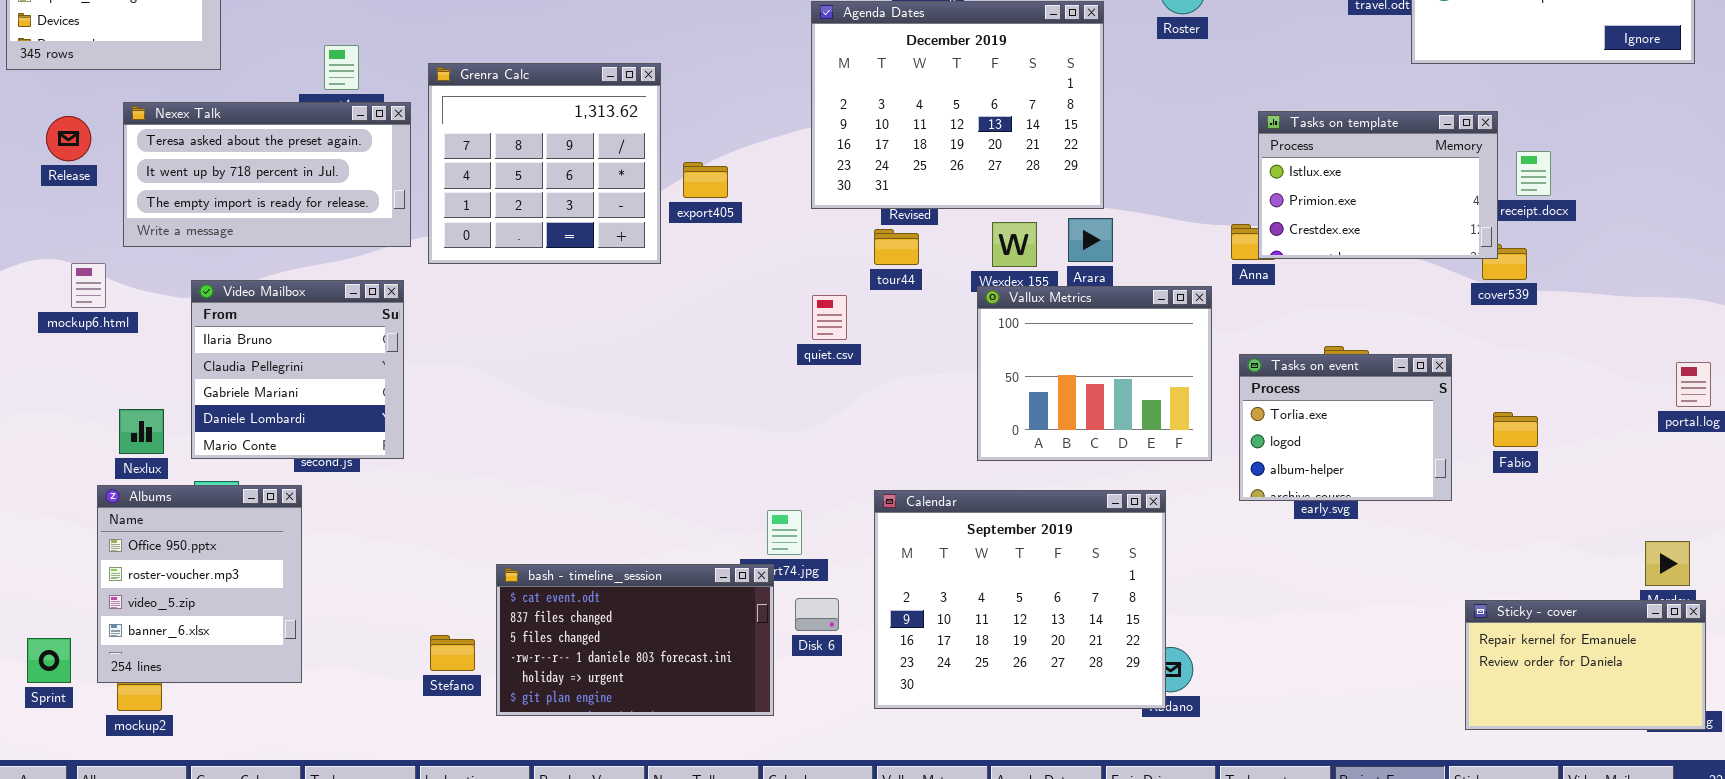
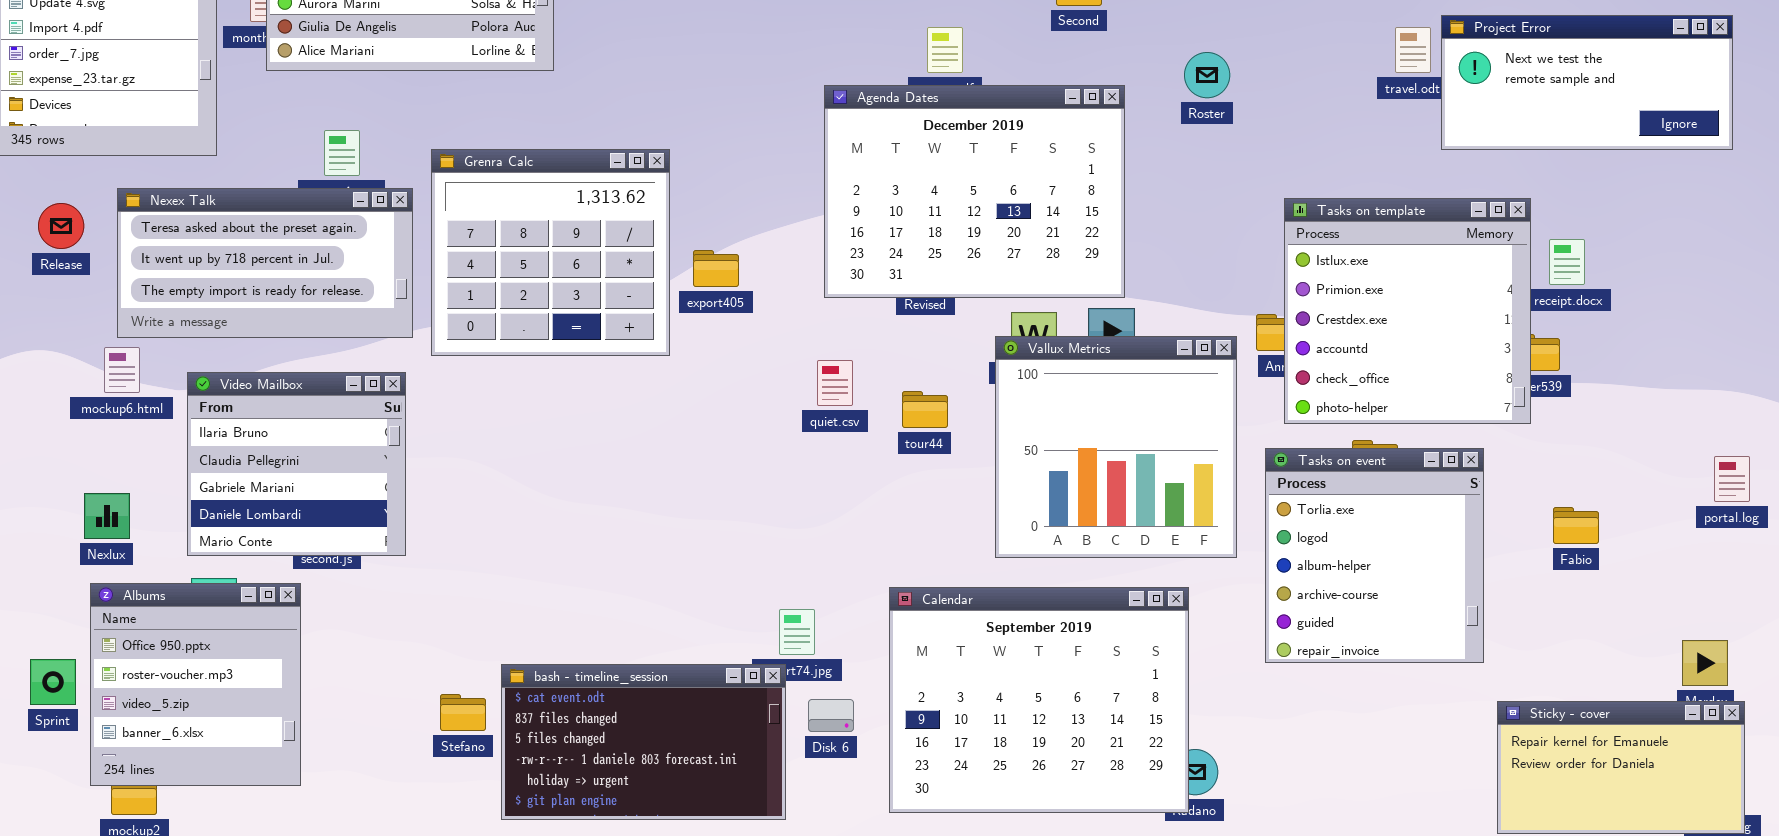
Tasks on template: [1258,111,1498,259] -> [1284,198,1531,424], resized
tour44: [874,229,919,265] -> [902,391,948,428], moved
mockup6.html: [71,263,106,308] -> [104,347,140,393], moved
Vallux Metrics: [977,286,1212,461] -> [995,336,1237,558], resized
quiet.csv: [812,295,847,340] -> [817,360,853,406], moved
Tasks on event: [1239,354,1452,501] -> [1265,448,1484,663], resized
Nexlux: [119,409,164,454] -> [84,493,130,539], moved
Fabio: [1493,412,1538,447] -> [1553,507,1599,544], moved
Stefano: [430,635,475,671] -> [440,694,486,731], moved
Sprint: [27,638,71,683] -> [30,659,76,705], moved

